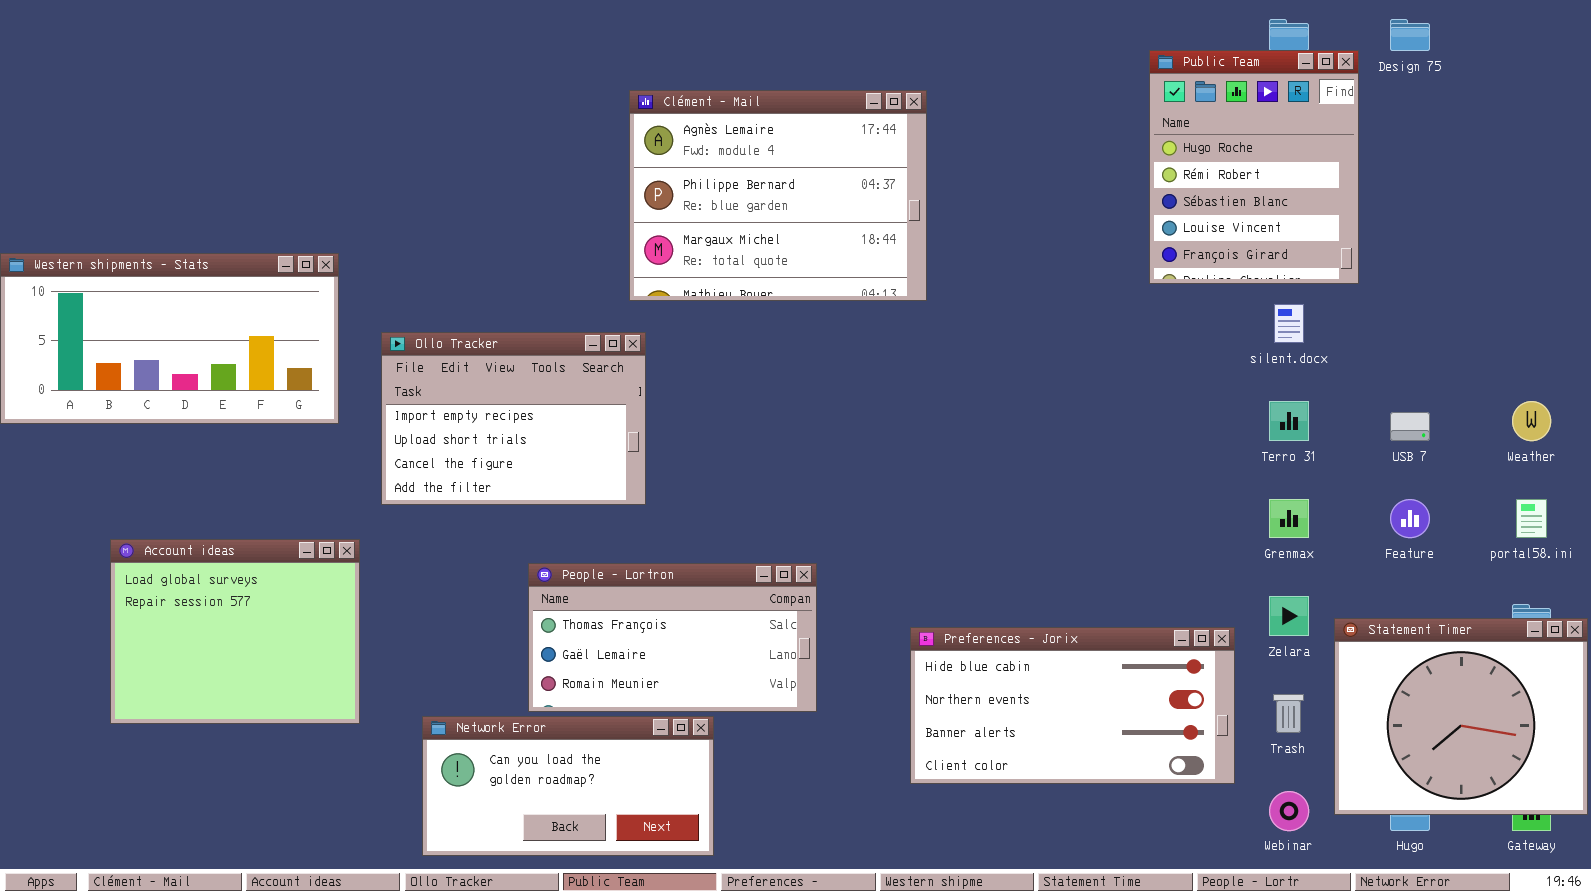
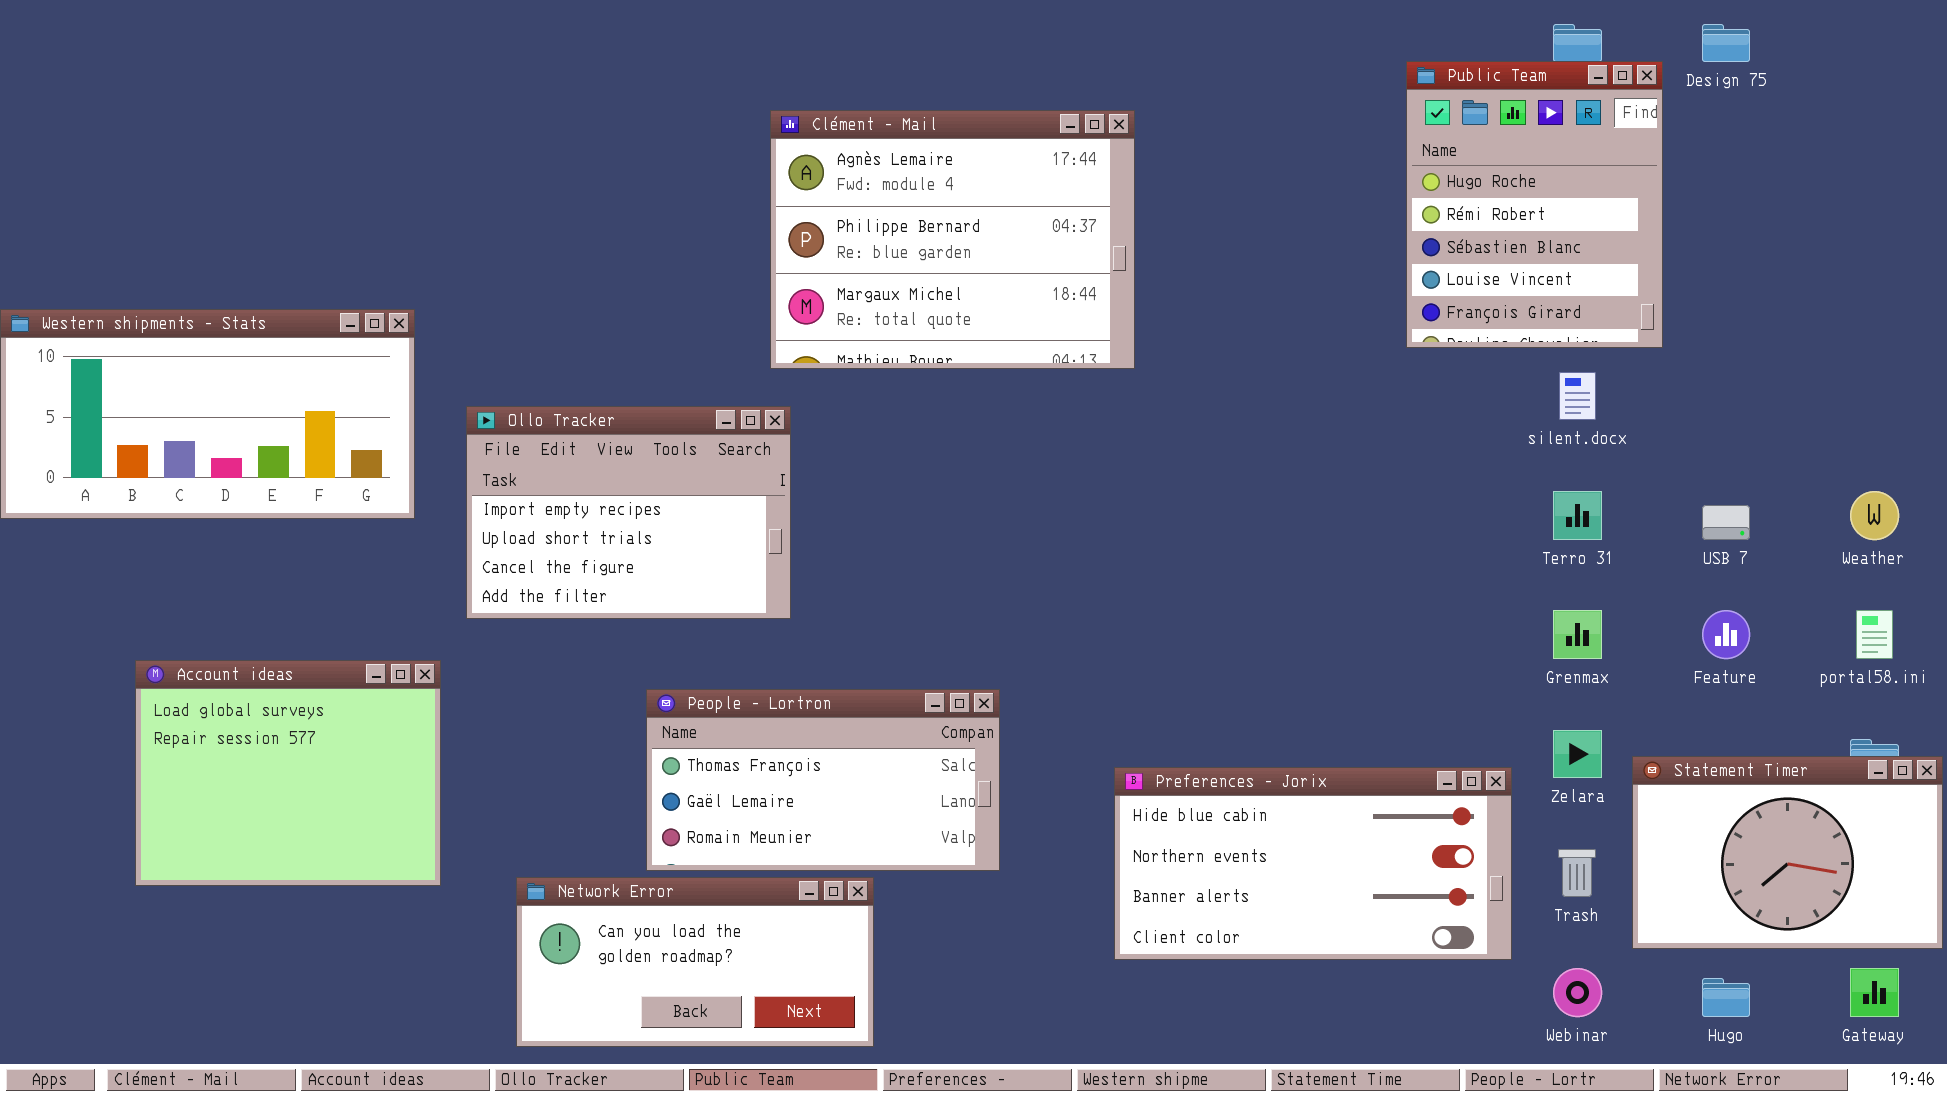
Statement Timer: [1334,618,1588,815] -> [1632,756,1943,949], resized

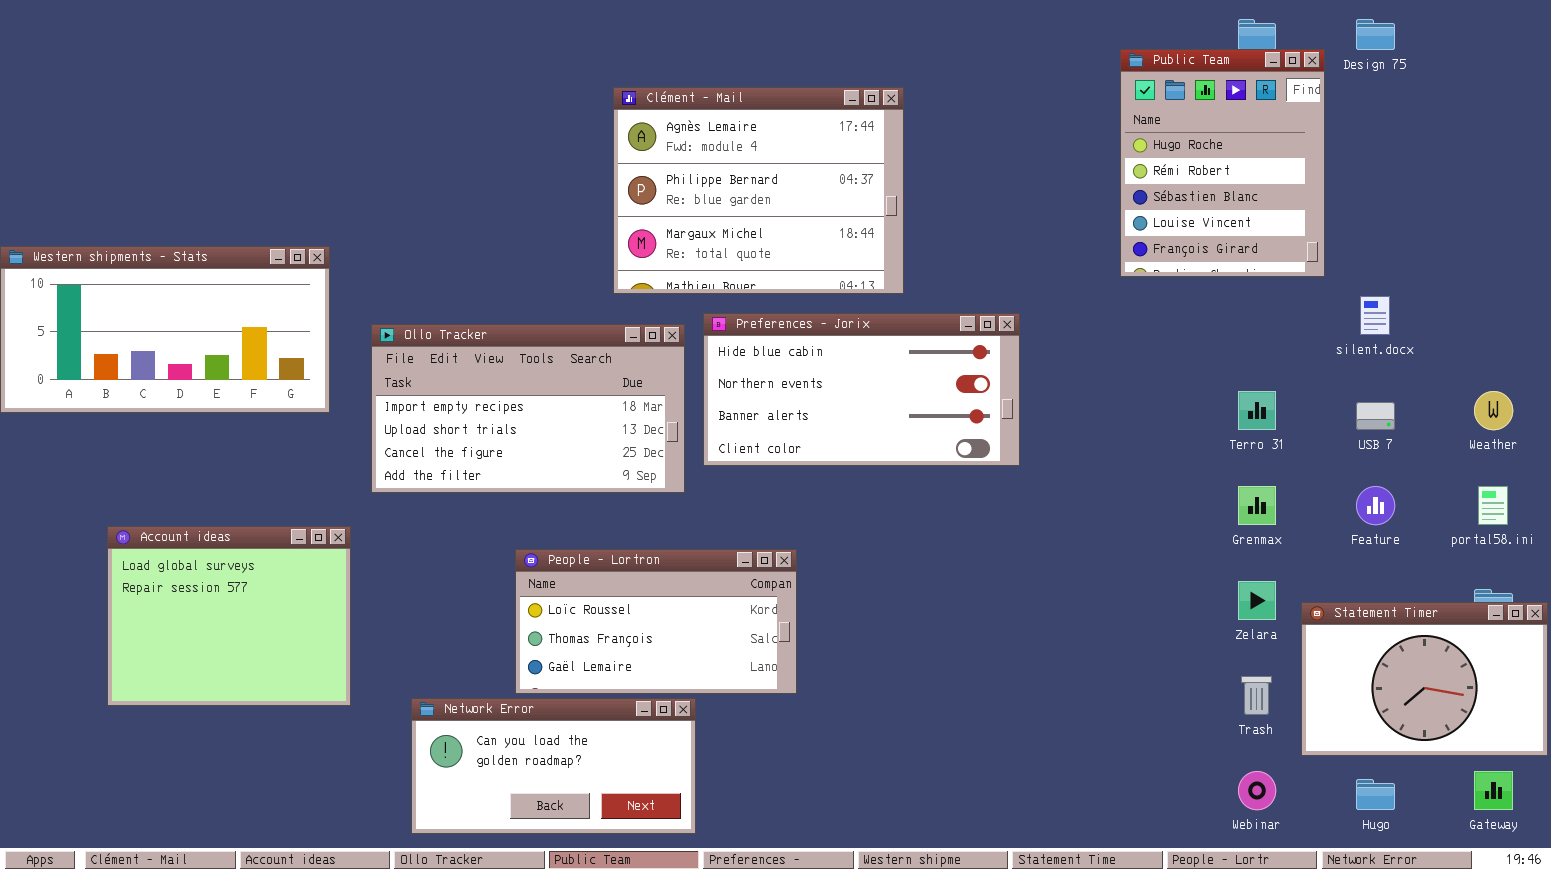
silent.docx: [1559,372,1596,420] -> [1360,296,1390,335], moved
Ollo Tracker: [466,406,791,619] -> [371,324,685,493], resized
People - Lortron: [646,689,1000,871] -> [515,549,797,694], scrolled up 1 row
Preferences - Jorix: [1114,767,1512,960] -> [703,313,1020,466], moved

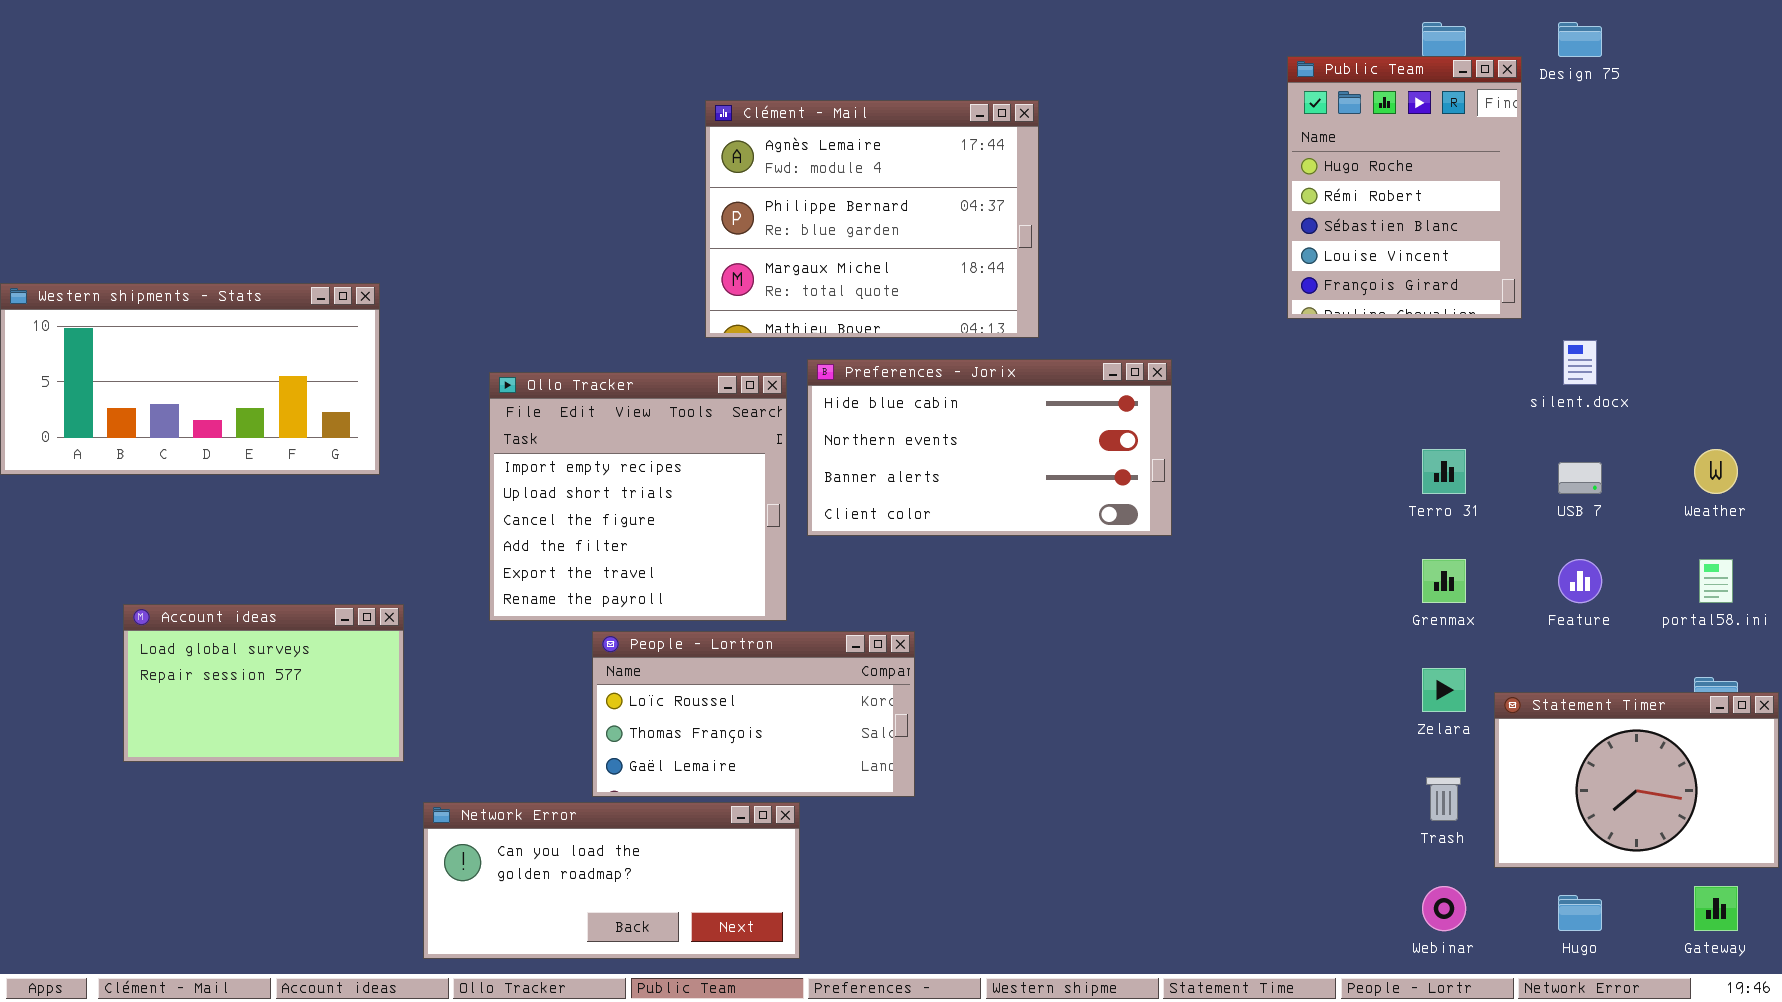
Ollo Tracker: [371,324,685,493] -> [489,372,787,621], resized
Account ideas: [107,526,351,706] -> [123,604,404,762], resized
Network Error: [411,698,696,834] -> [423,802,800,959], resized

